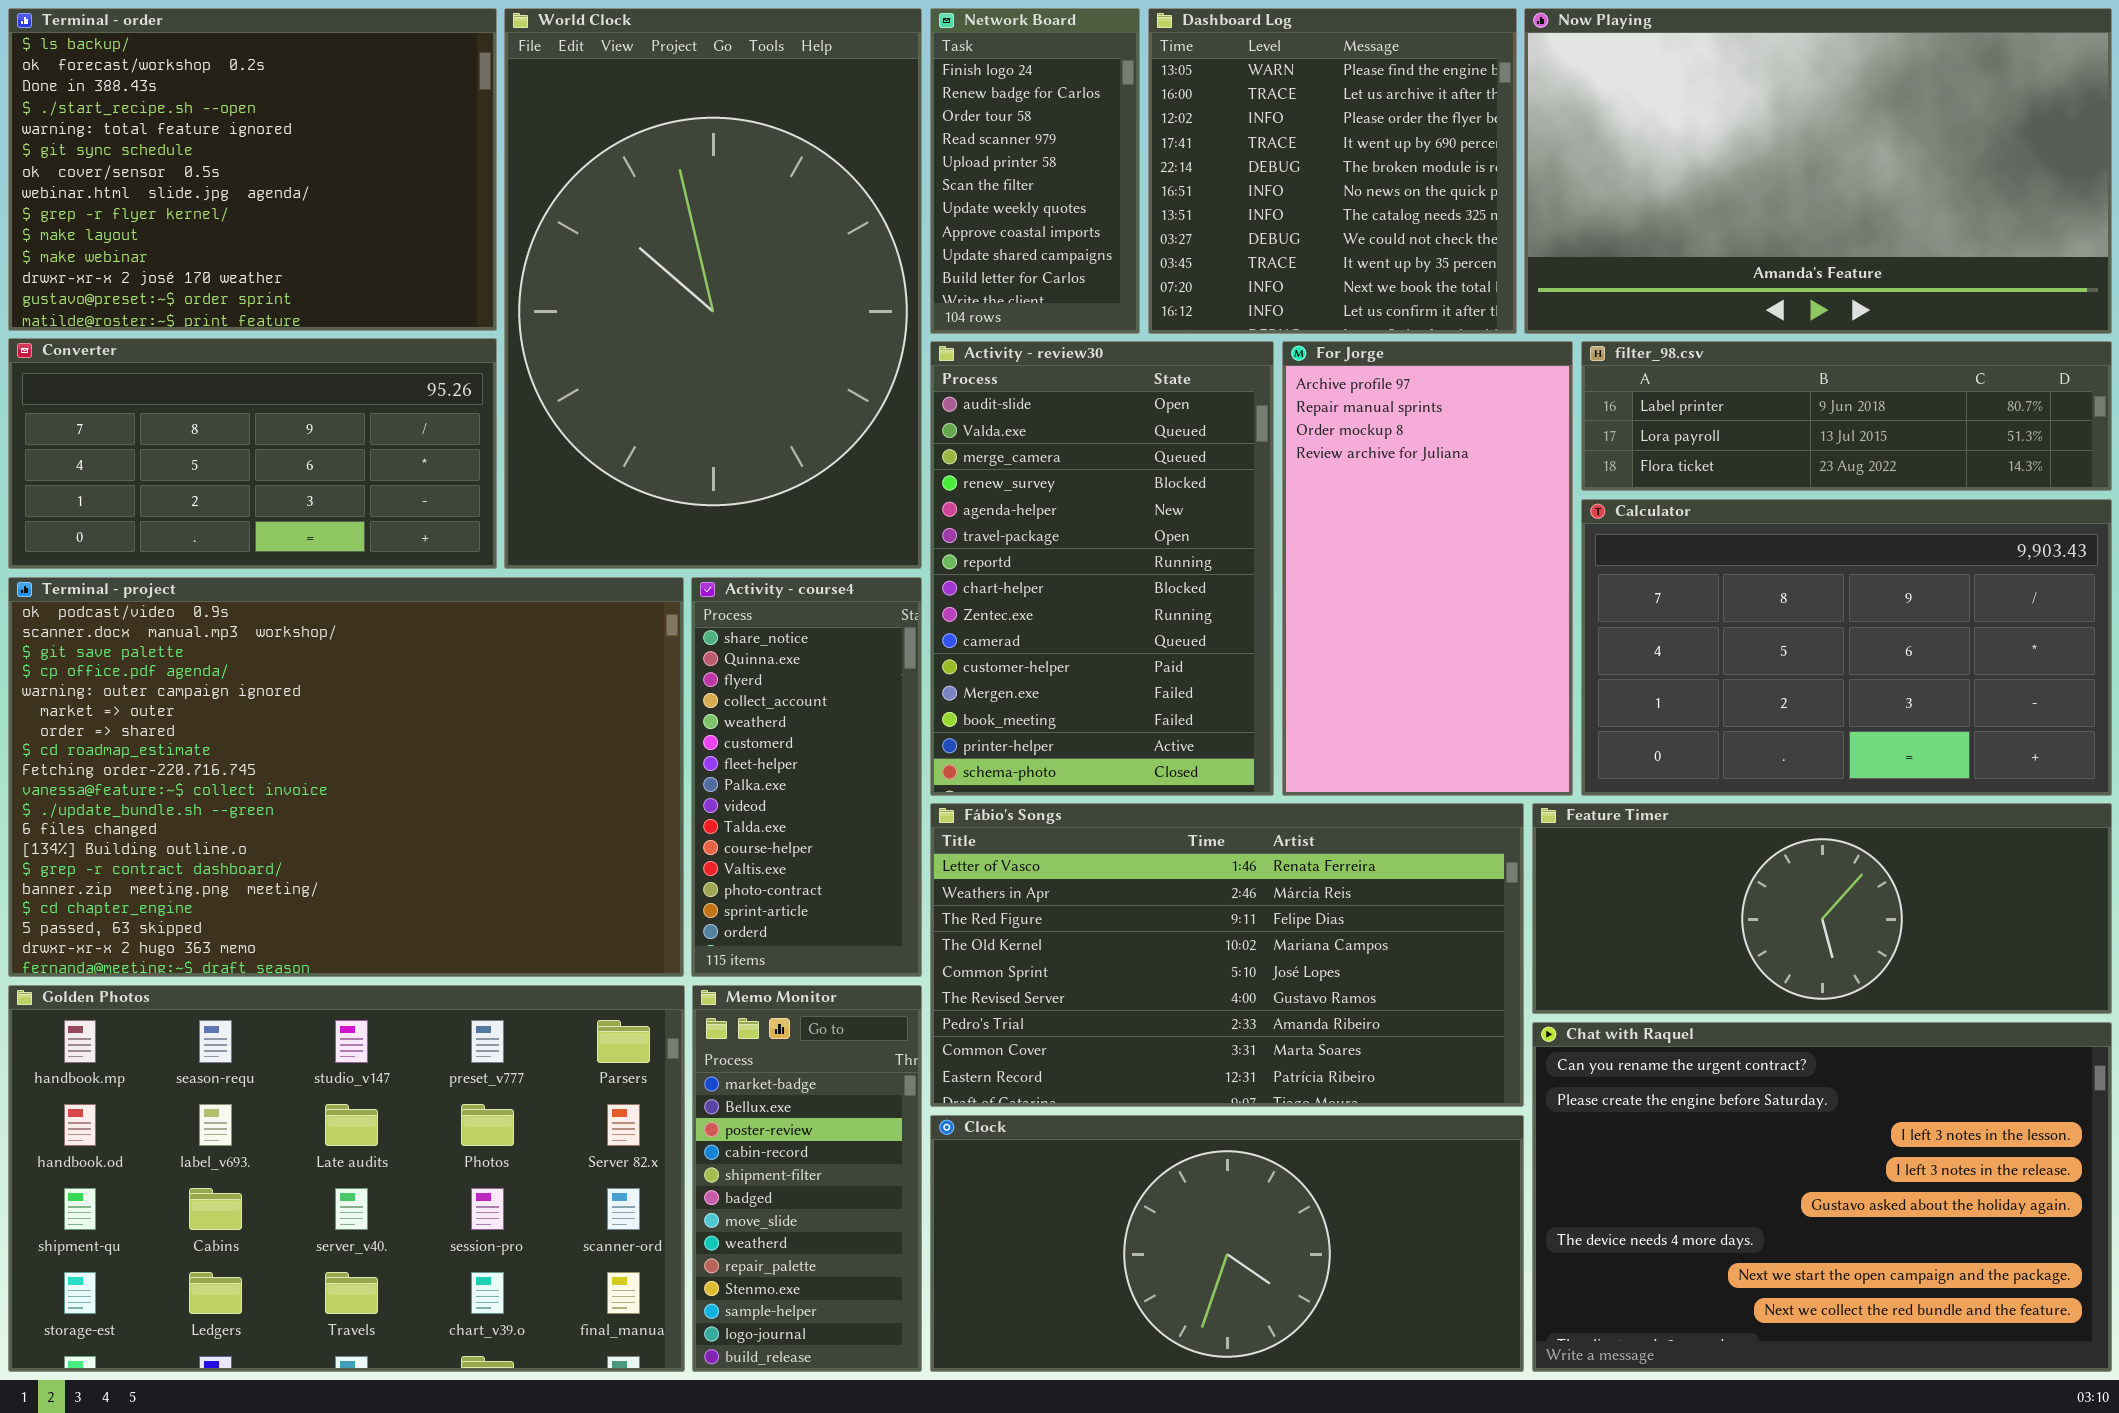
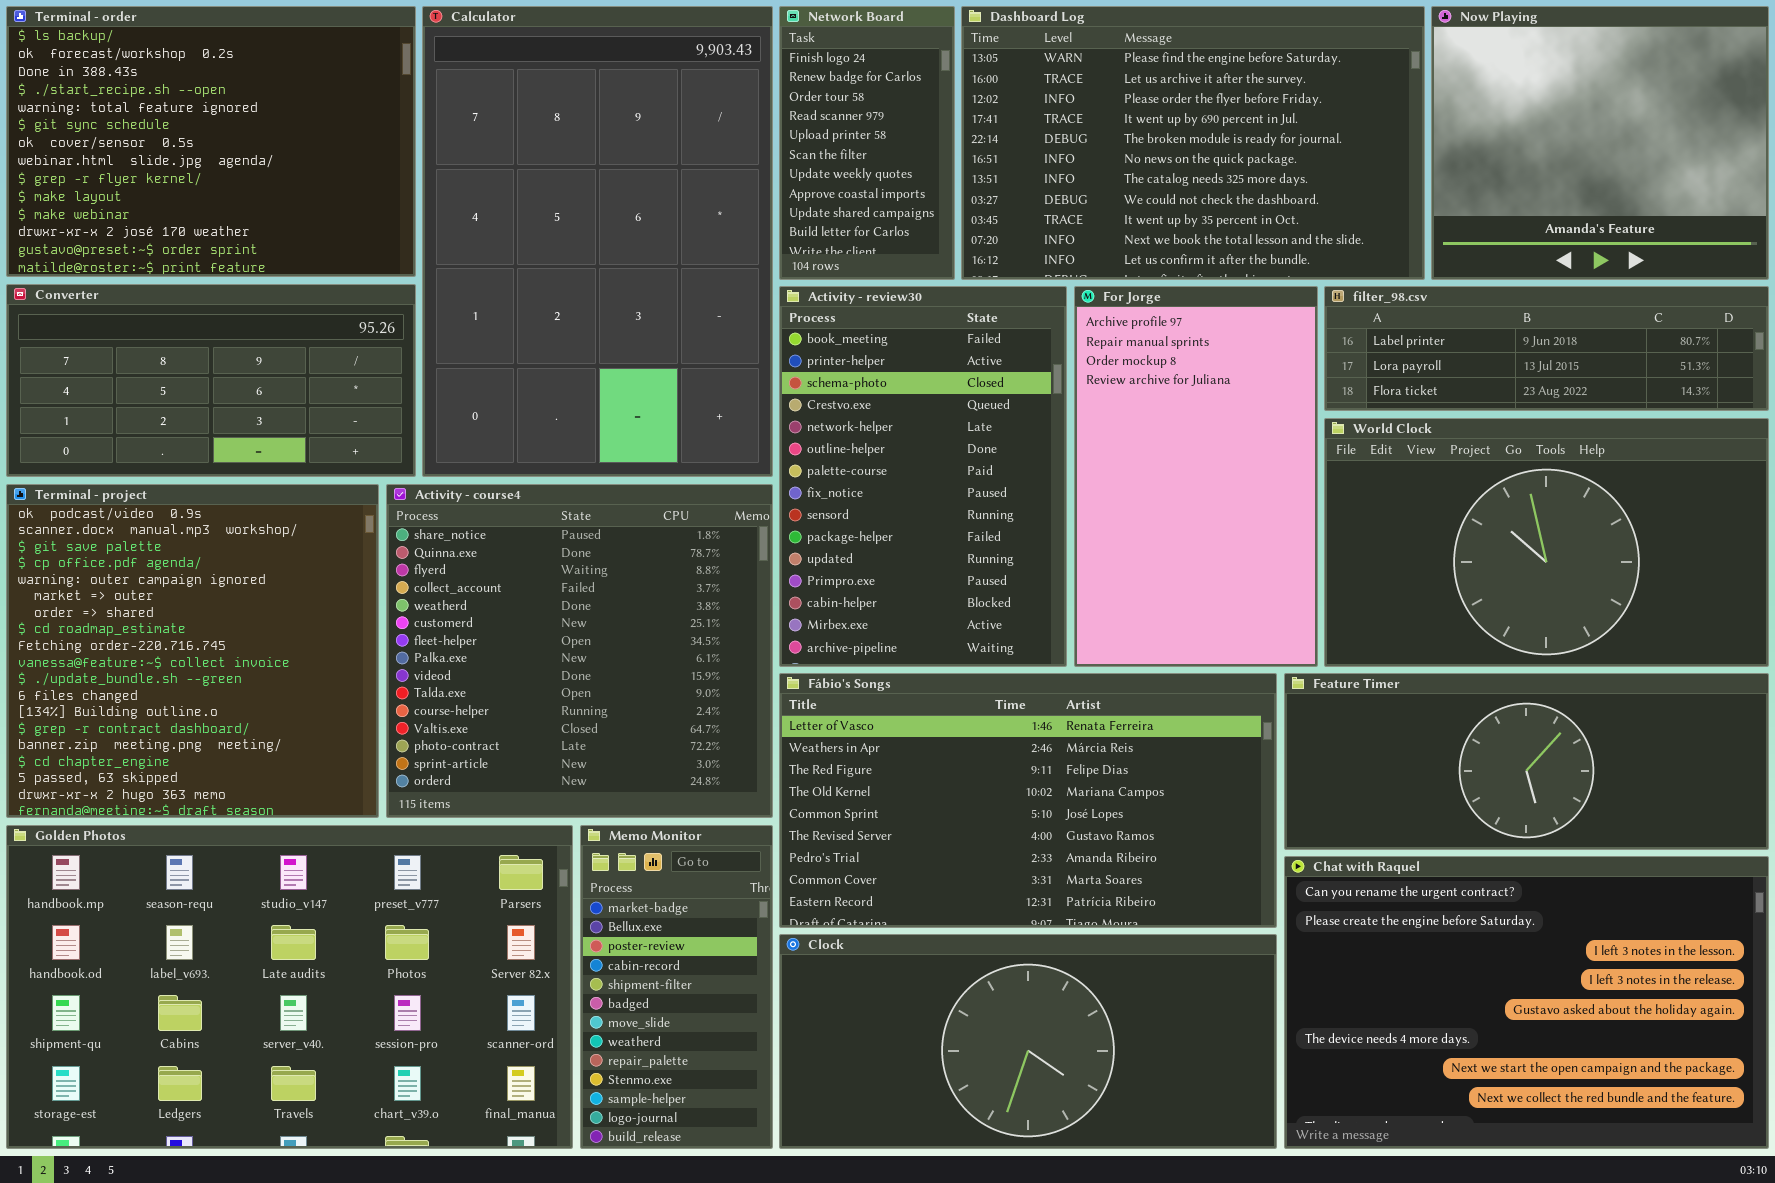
World Clock: [504,8,922,569] -> [1324,418,1769,667], moved, resized
Dashboard Log: [1148,8,1517,334] -> [961,6,1425,280], resized
Now Playing: [1524,8,2112,334] -> [1431,6,1769,280], resized
Activity - review30: [930,341,1274,796] -> [779,286,1067,667], scrolled down 12 rows
Calculator: [1581,499,2112,796] -> [422,6,773,477], moved, resized
Terminal - project: [8,577,684,977] -> [6,484,379,818], resized
Activity - course4: [691,577,922,977] -> [386,484,773,818], resized

